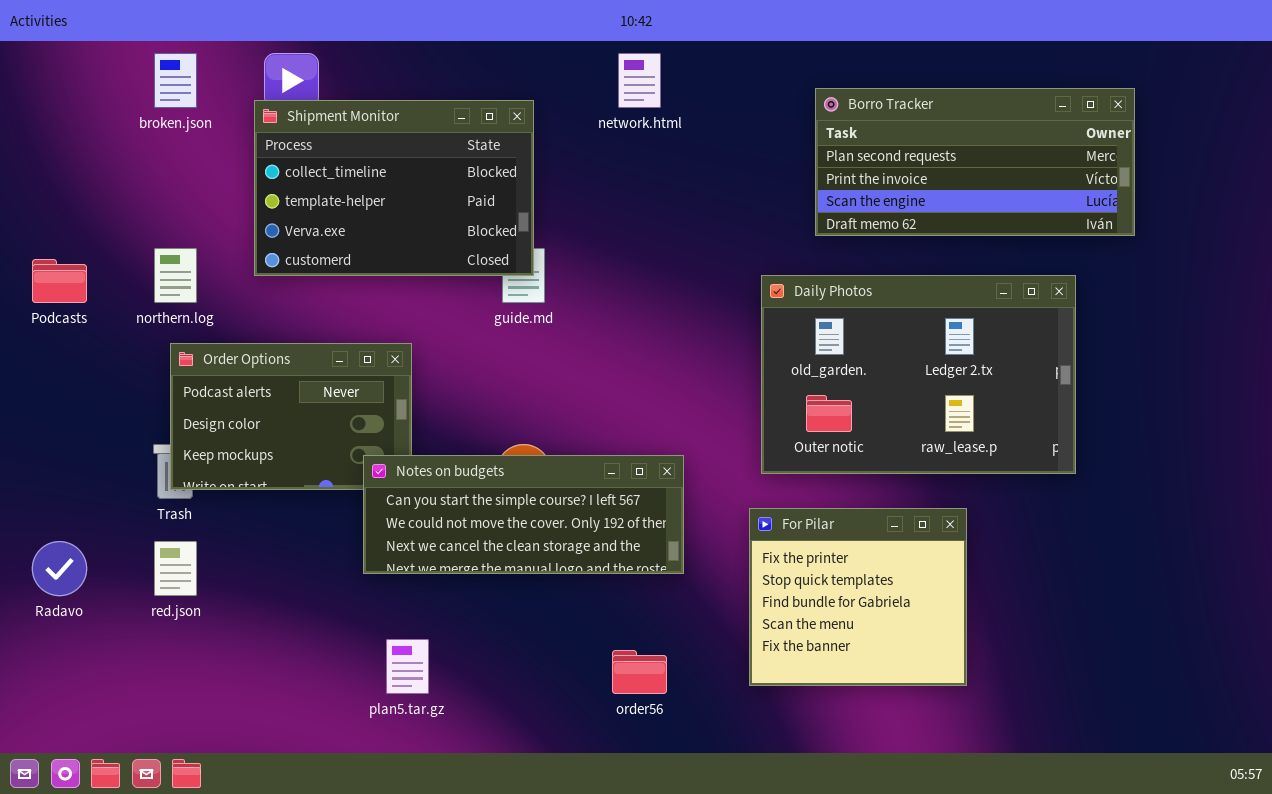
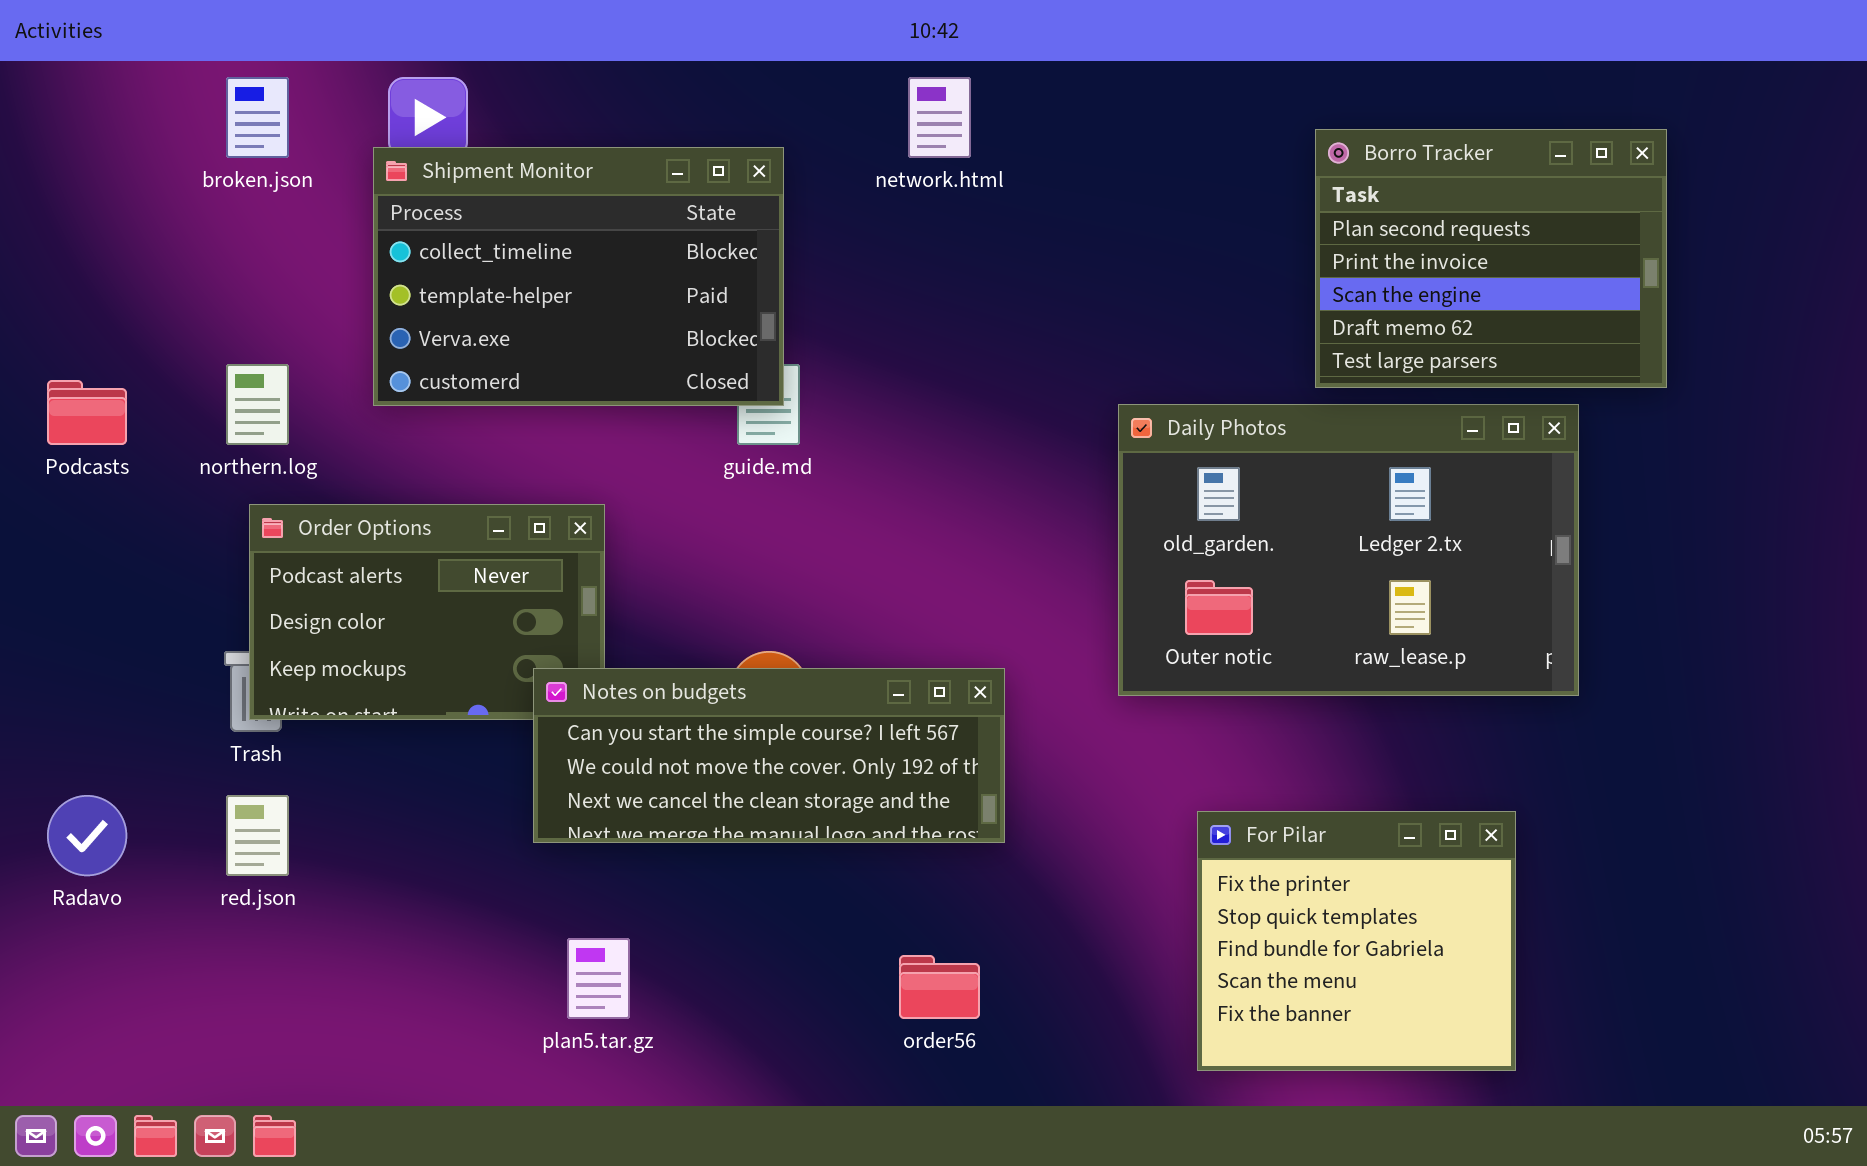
Borro Tracker: [815,88,1135,236] -> [1315,129,1667,388], resized
For Pilar: [749,508,967,686] -> [1197,811,1516,1071], moved

